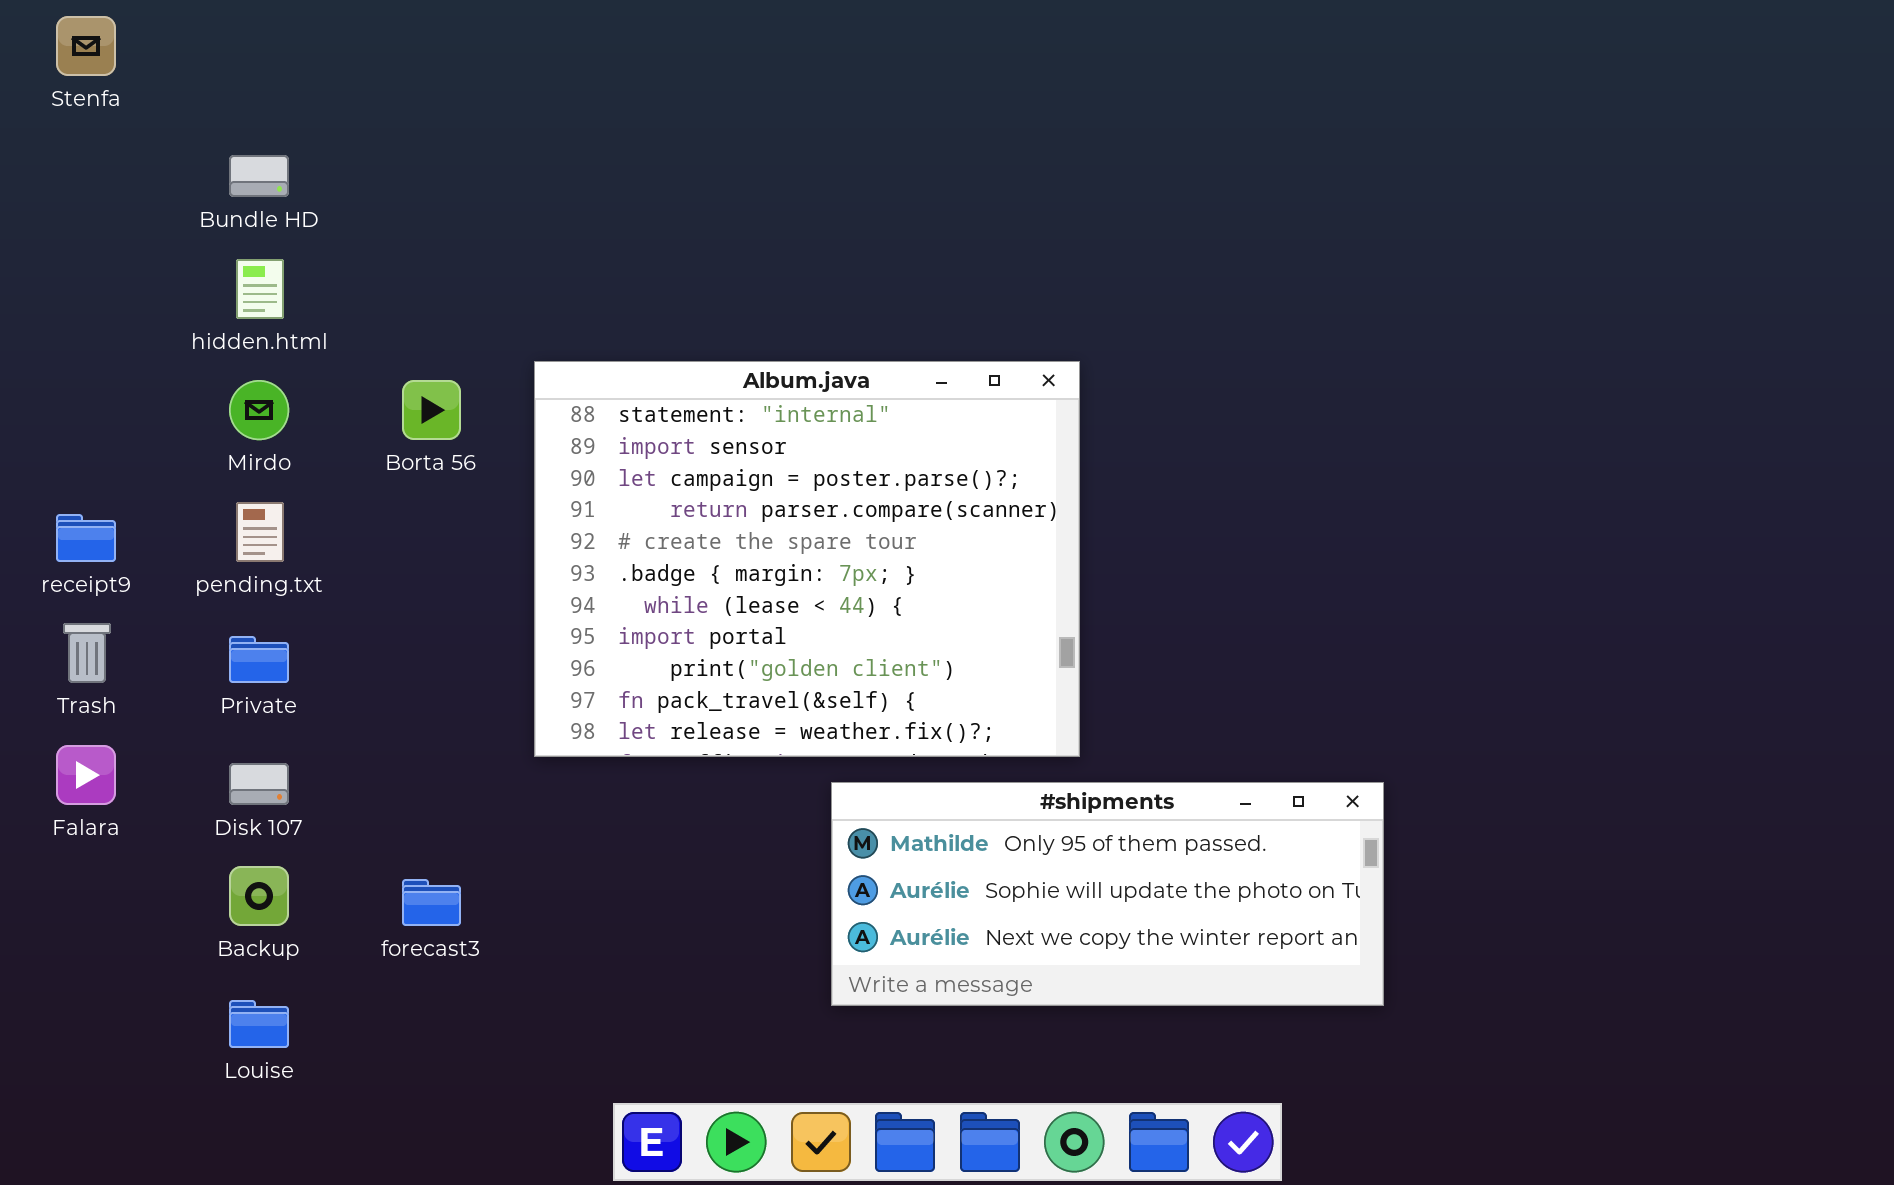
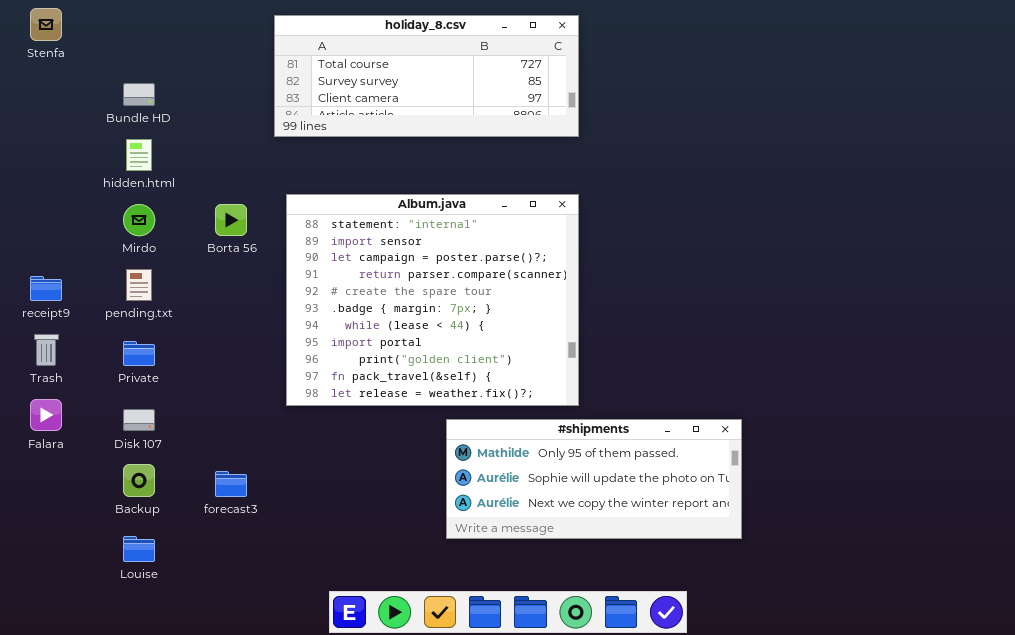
holiday_8.csv: none -> [274,15,579,137], opened

